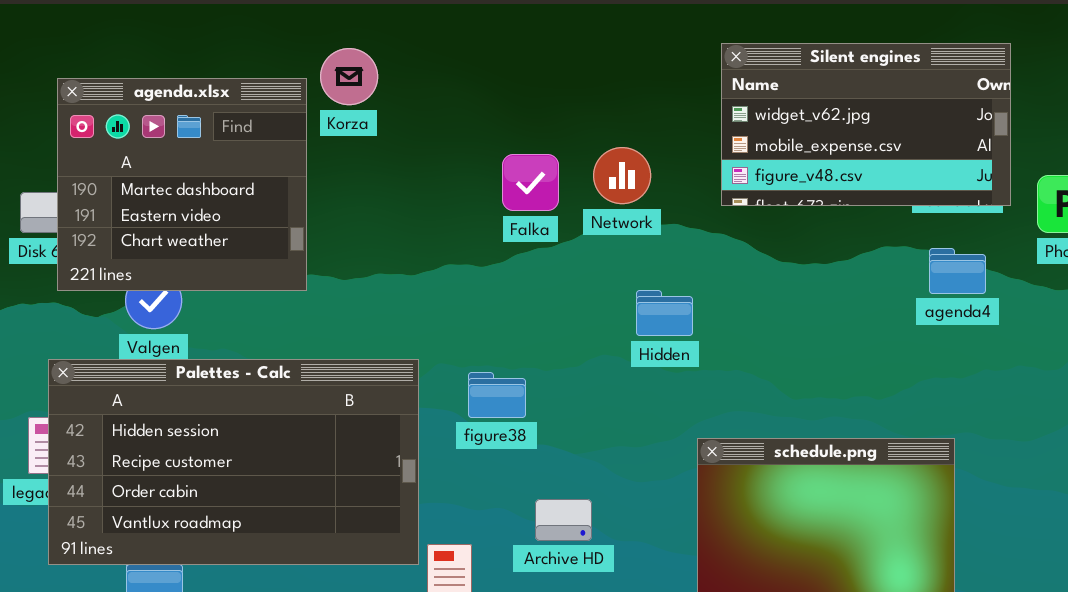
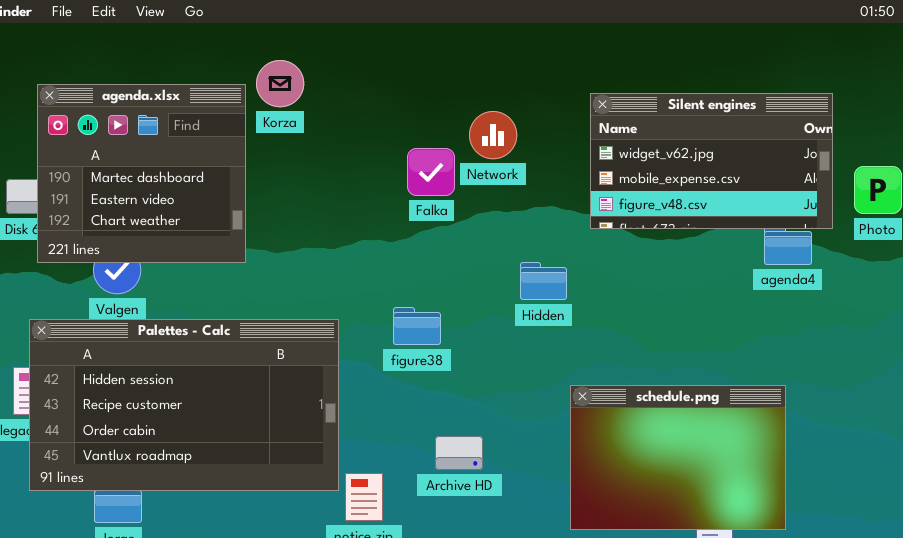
Silent engines: [721,43,1011,206] -> [590,93,833,229], moved
Network: [593,147,651,204] -> [469,111,517,159], moved
figure38: [468,372,526,418] -> [393,307,441,345], moved

